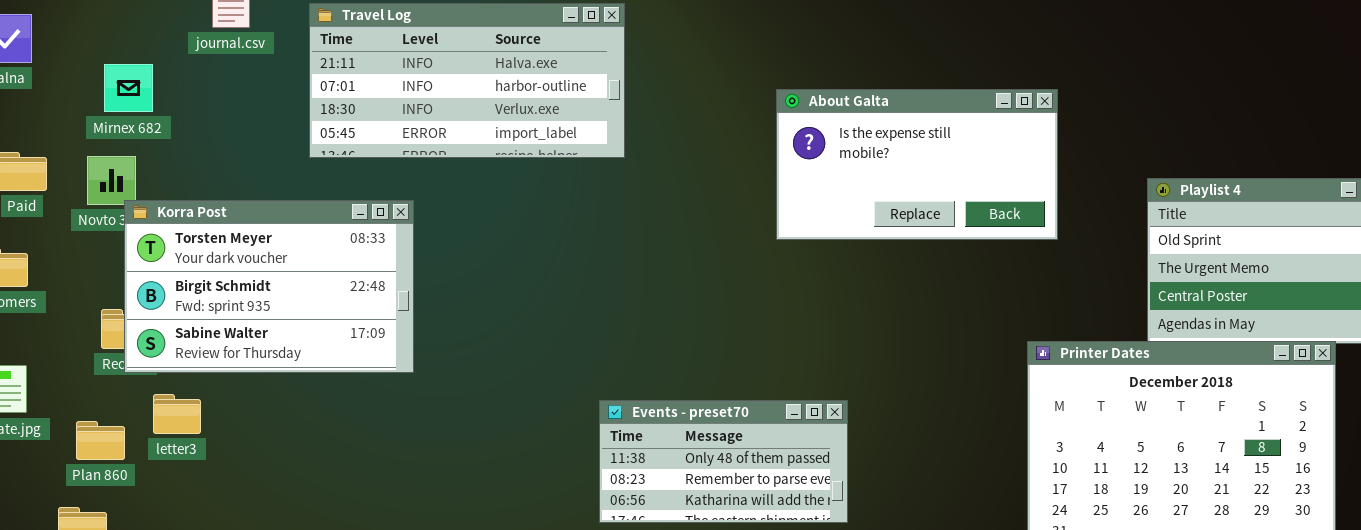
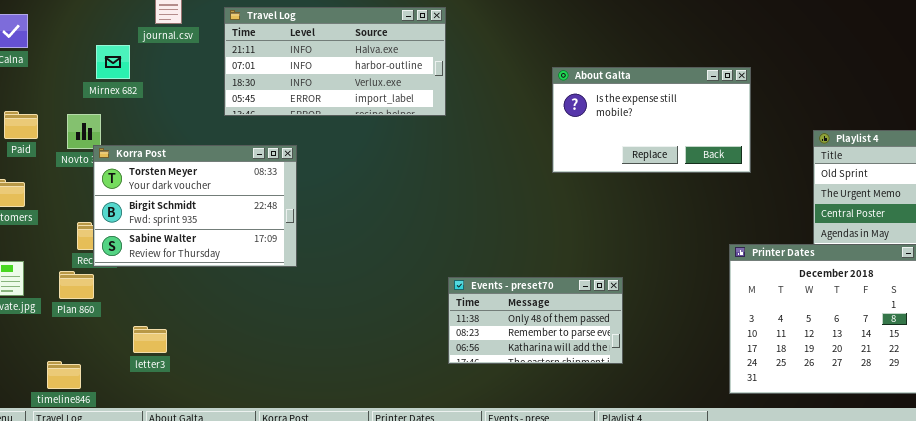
Mirnex 682: [104,64,153,112] -> [96,45,130,79], moved
letter3: [153,394,201,434] -> [133,326,167,353], moved
Events - preset70: [599,400,848,523] -> [448,277,623,364], moved
Plan 860: [76,421,125,460] -> [59,271,94,299], moved

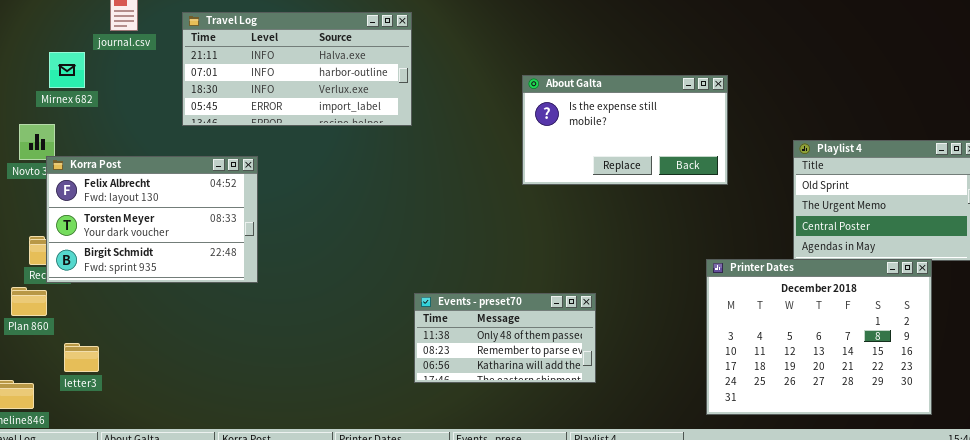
Korra Post: [93,145,297,267] -> [46,156,258,283], scrolled up 1 row
letter3: [133,326,167,353] -> [64,343,99,372], moved

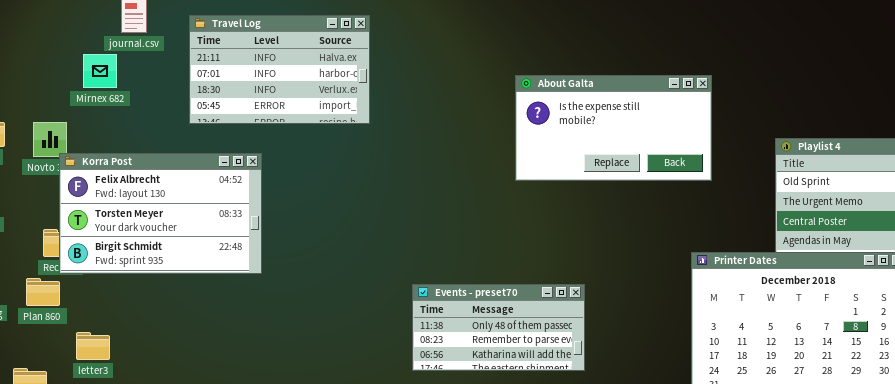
Travel Log: [182,12,412,126] -> [189,15,370,124], resized
Mirnex 682: [49,52,85,88] -> [83,54,117,88], moved

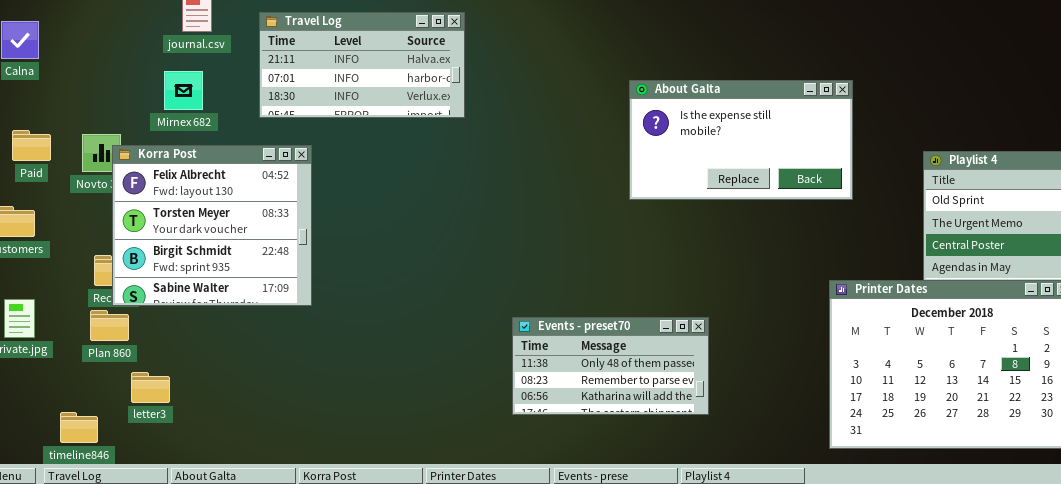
Travel Log: [189,15,370,124] -> [259,12,465,118], resized
Mirnex 682: [83,54,117,88] -> [164,71,203,110], moved
Korra Post: [59,153,262,274] -> [112,145,312,306], resized
Plan 860: [26,278,60,306] -> [90,310,129,341], moved

